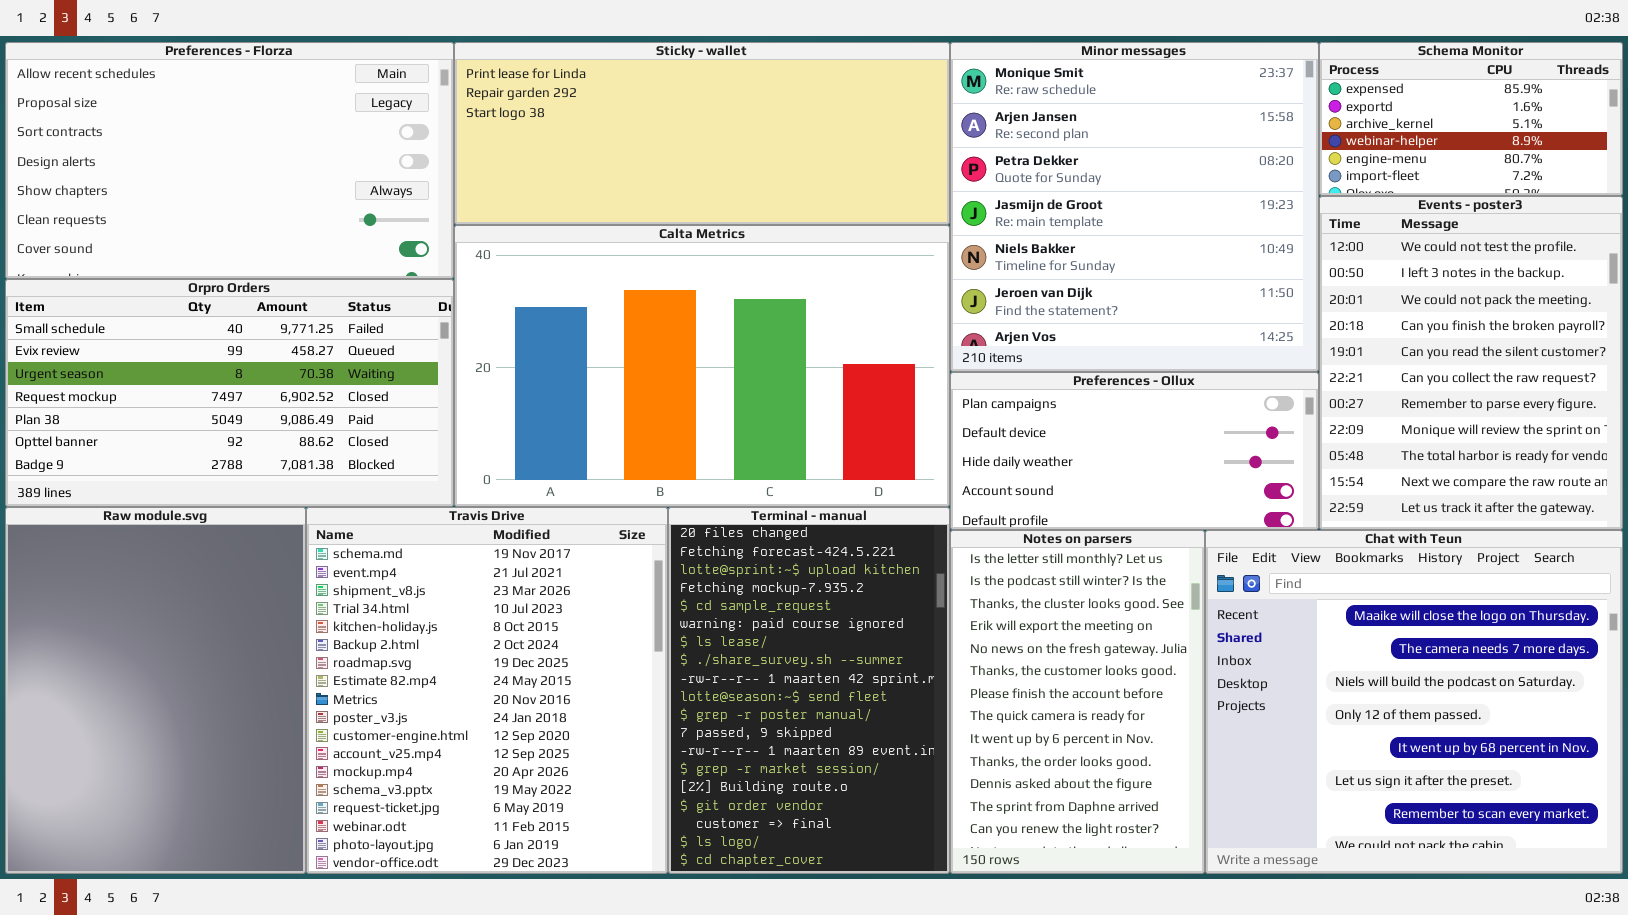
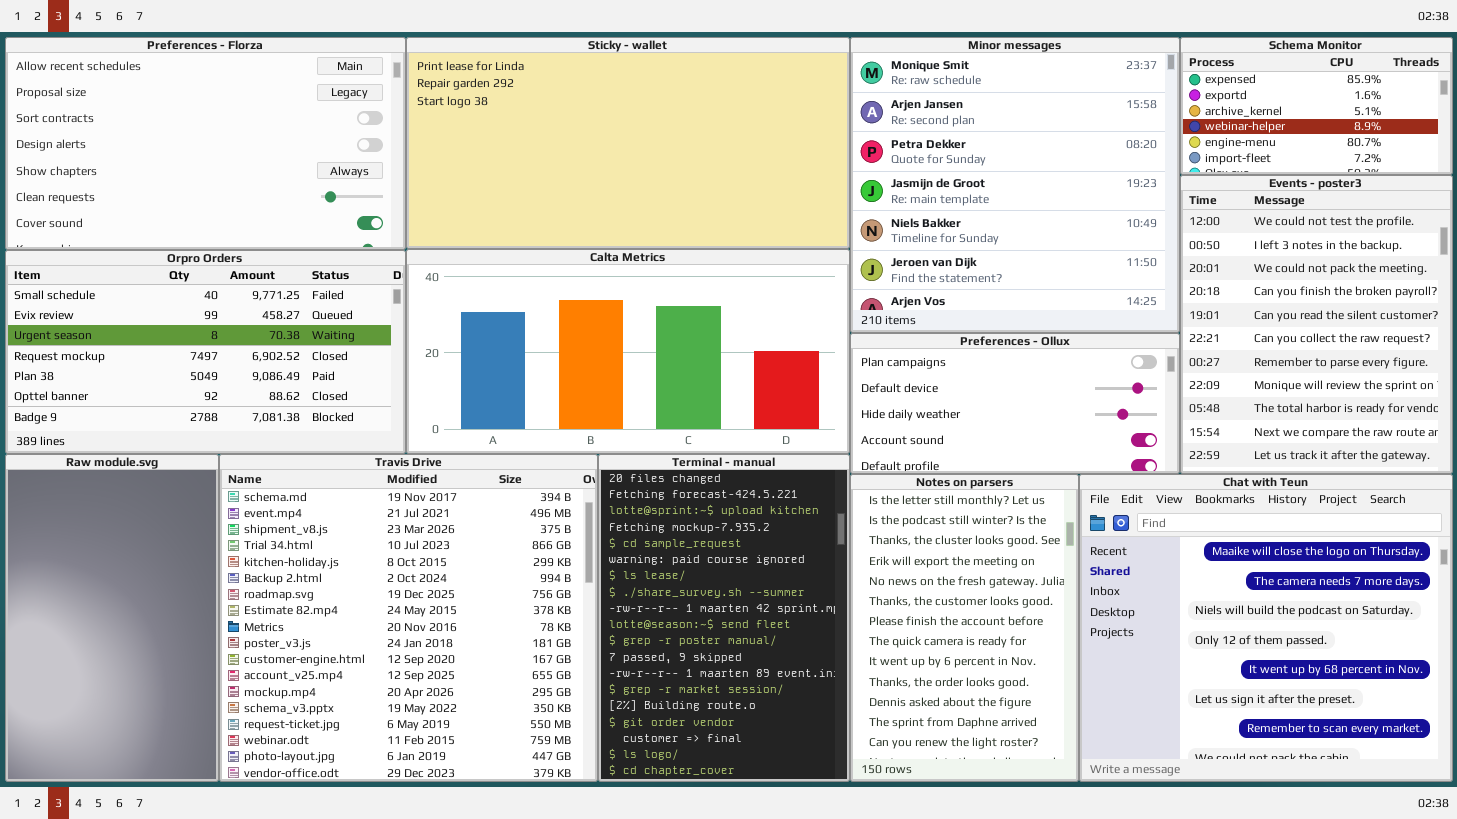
Sticky - wallet: [454,42,950,225] -> [406,37,850,249], resized
Calta Metrics: [454,225,950,507] -> [406,249,850,454], resized
Raw module.svg: [5,507,306,874] -> [5,454,219,782], resized
Travis Drive: [306,507,668,874] -> [219,454,598,782], resized

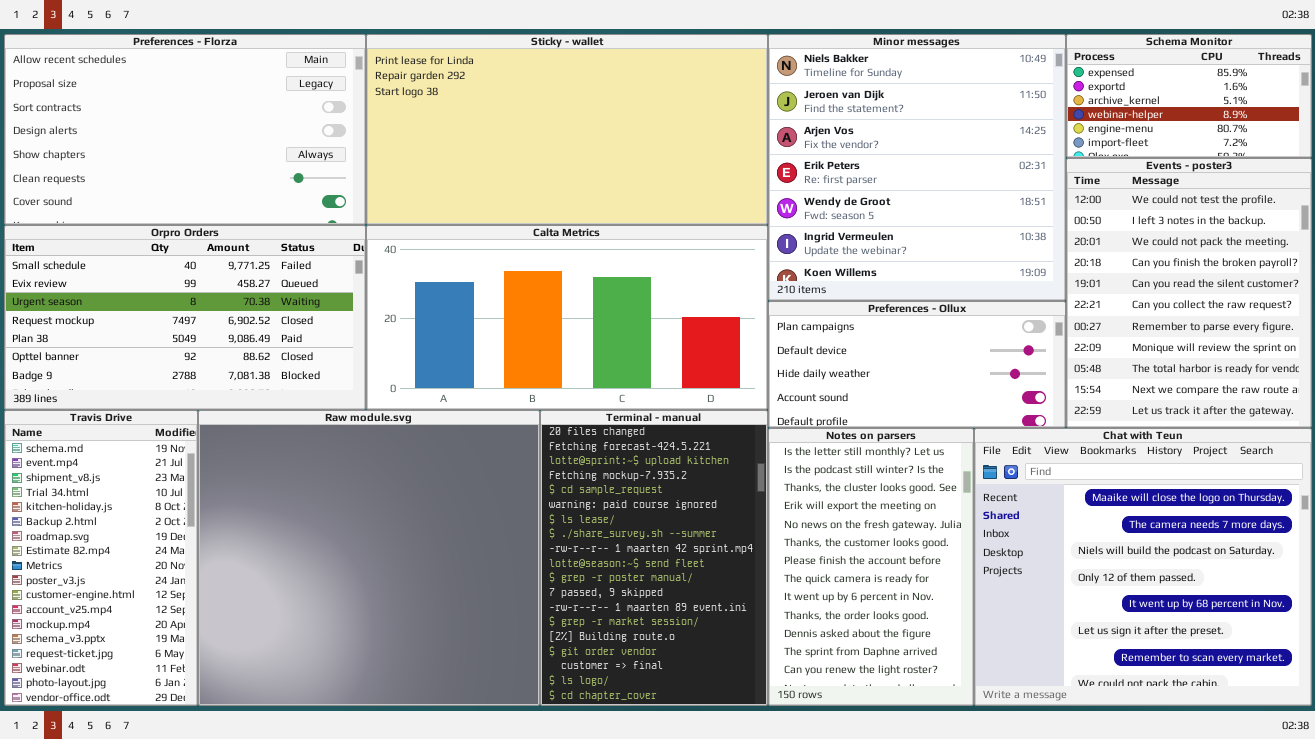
Minor messages: [850,37,1180,333] -> [768,34,1066,301], scrolled down 4 rows
Raw module.svg: [5,454,219,782] -> [198,410,540,706], moved, resized
Travis Drive: [219,454,598,782] -> [4,410,198,706], moved, resized

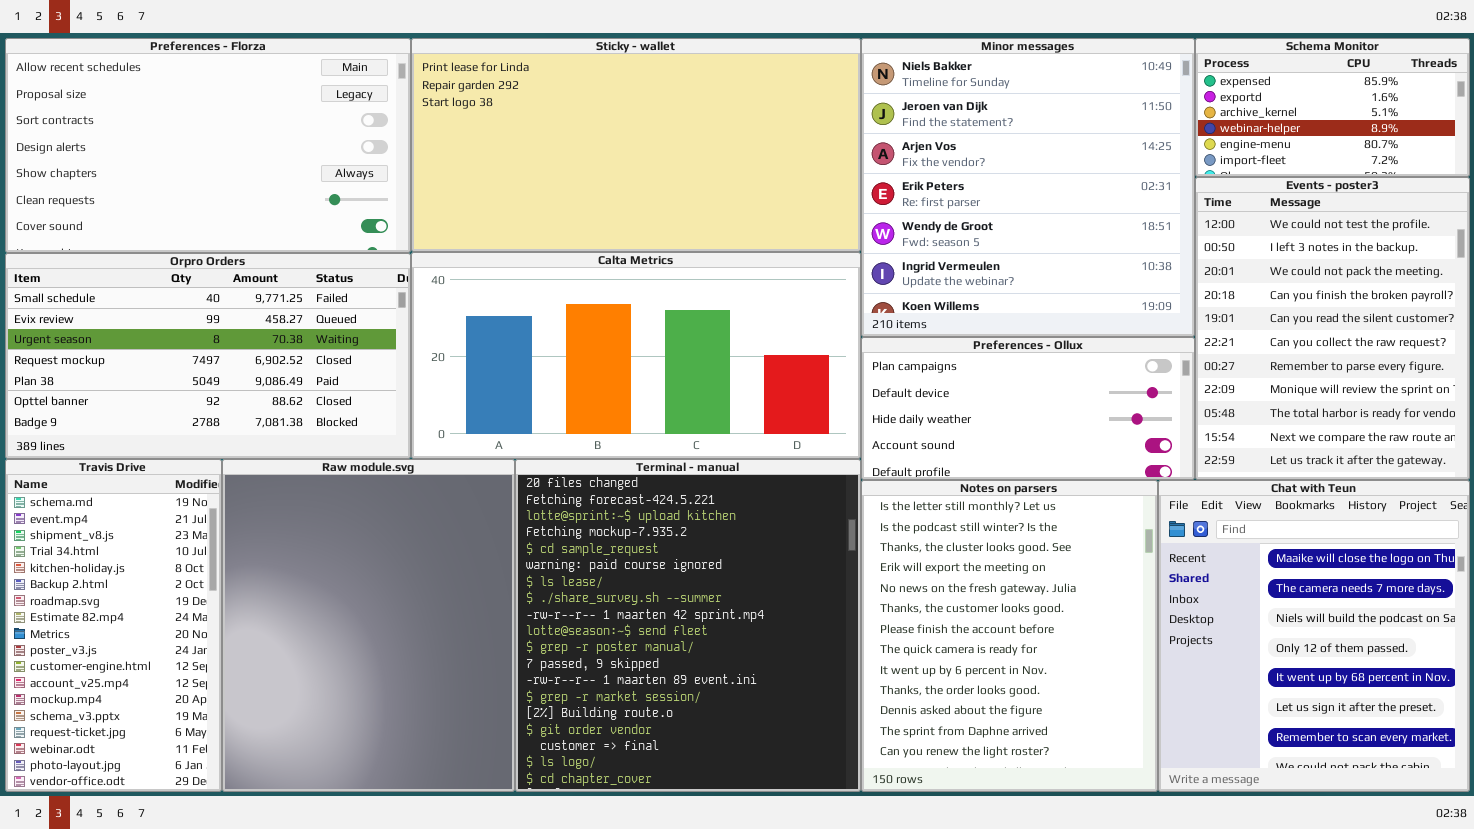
Raw module.svg: [198,410,540,706] -> [222,459,515,792], resized
Terminal - manual: [540,410,768,706] -> [515,459,861,792], resized
Notes on parsers: [768,428,974,706] -> [861,480,1158,792], resized
Chat with Teun: [974,428,1312,706] -> [1158,480,1470,792], resized

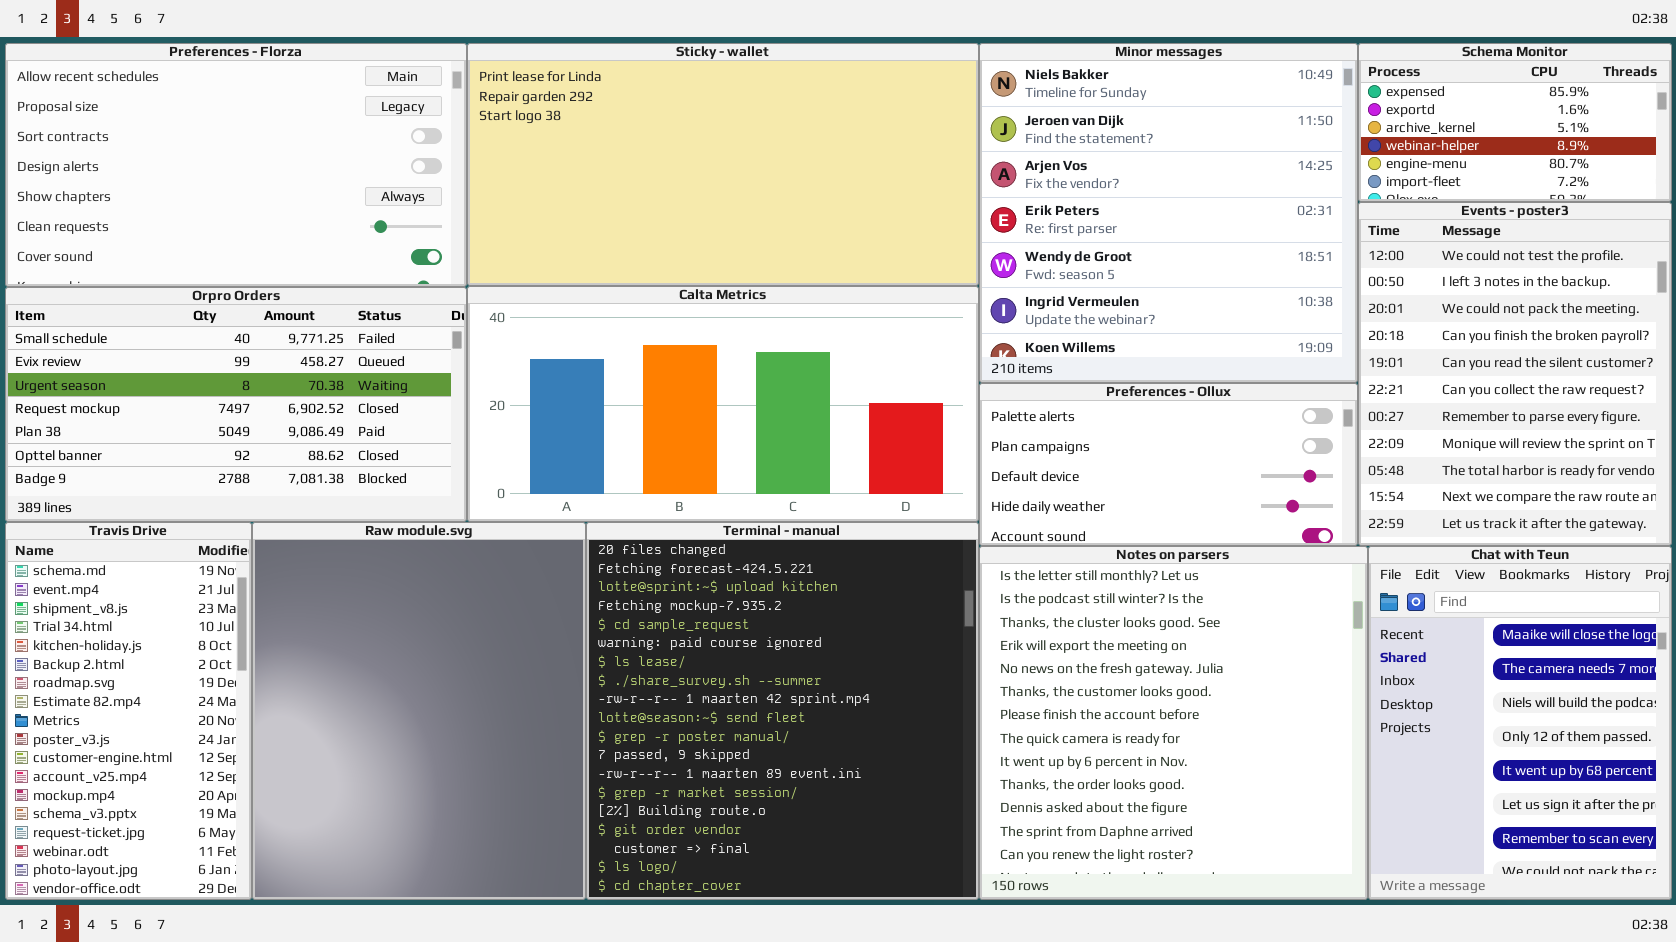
Preferences - Ollux: [861,337,1195,480] -> [979,383,1358,546], scrolled up 1 row
Notes on parsers: [861,480,1158,792] -> [979,546,1368,900], resized
Chat with Teun: [1158,480,1470,792] -> [1368,546,1672,900], resized

